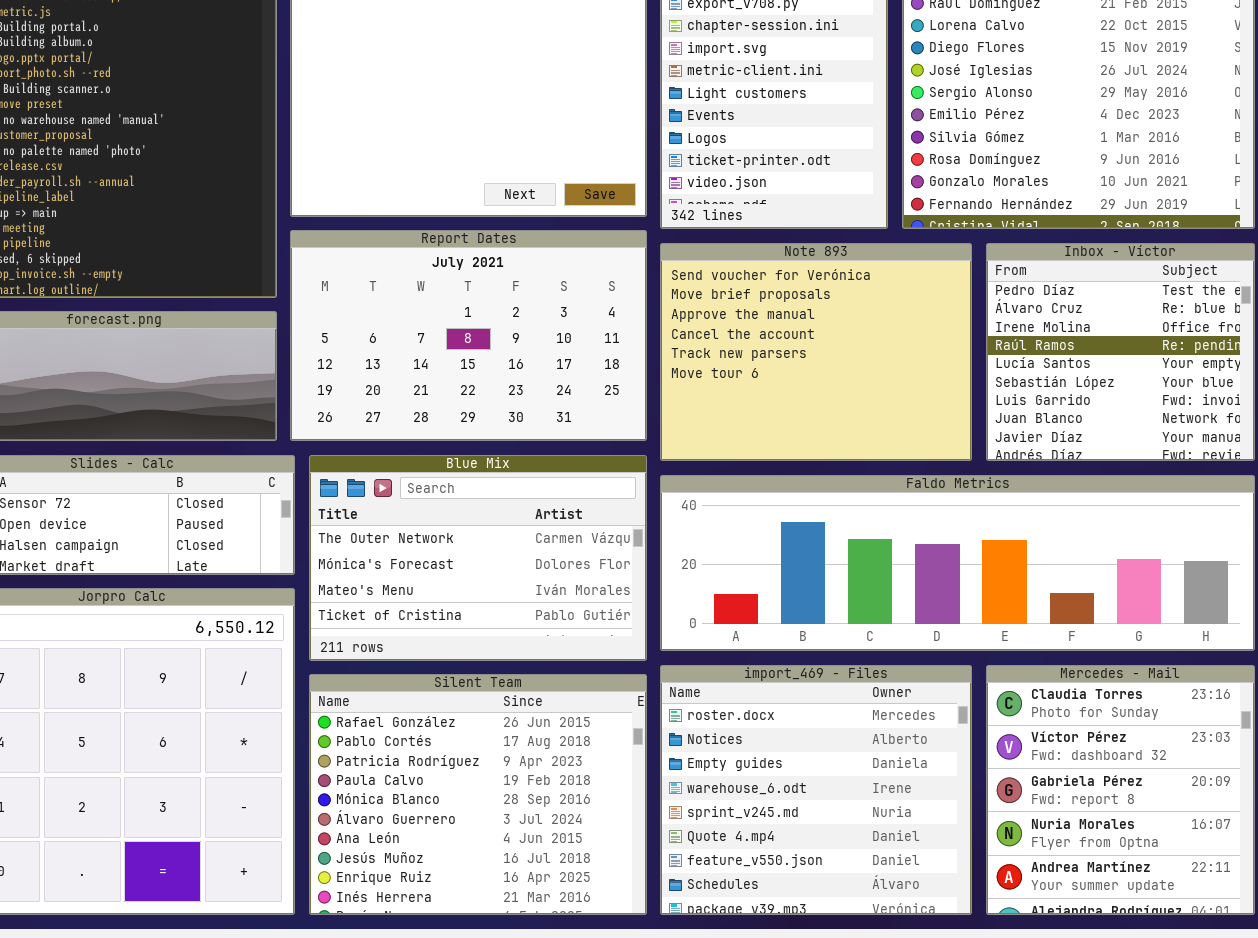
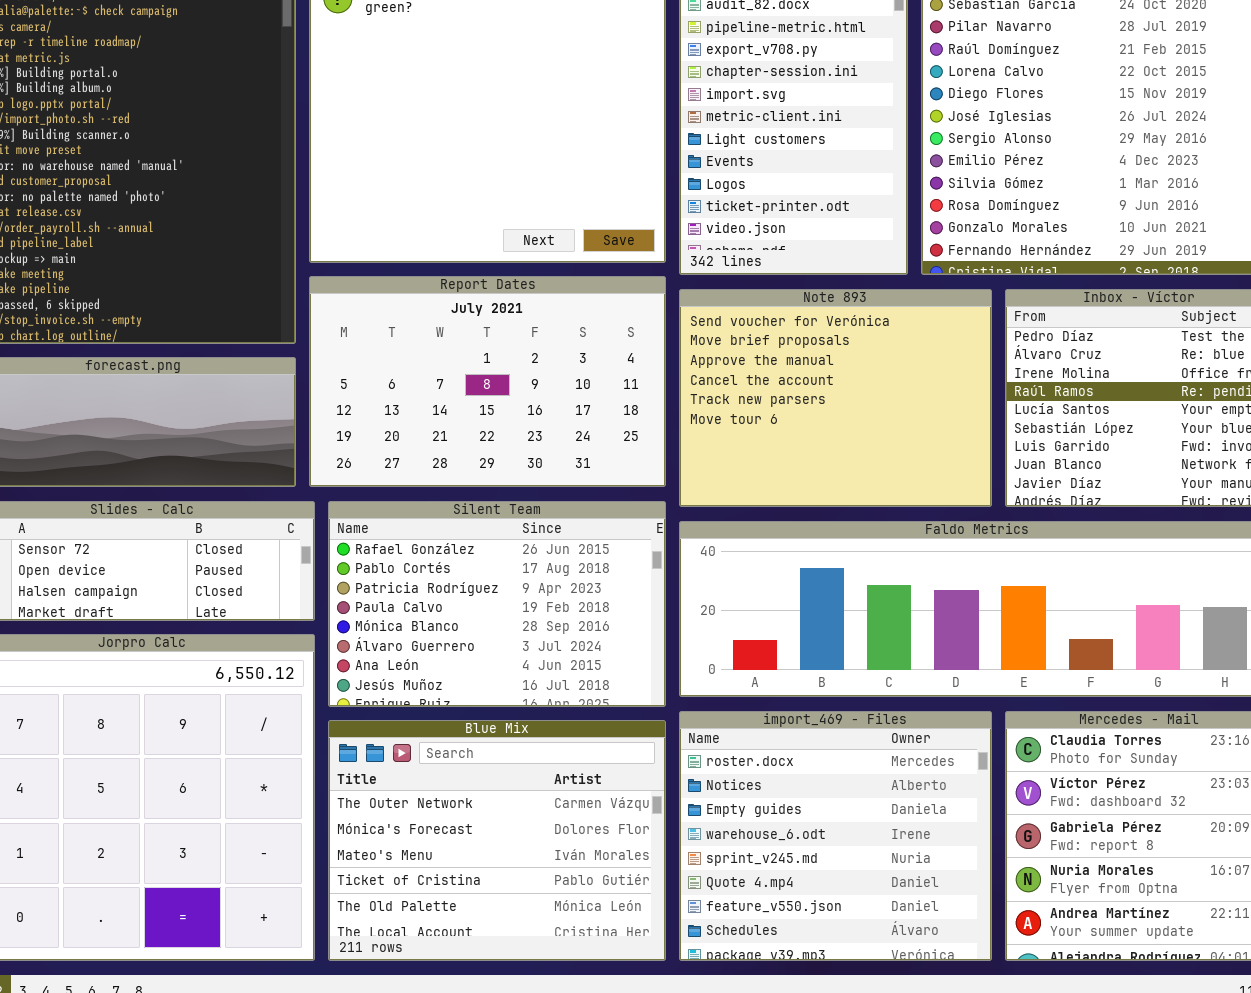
Blue Mix: [309,455,647,661] -> [328,720,666,961], moved, resized
Silent Team: [309,674,647,915] -> [328,501,666,707], moved, resized

